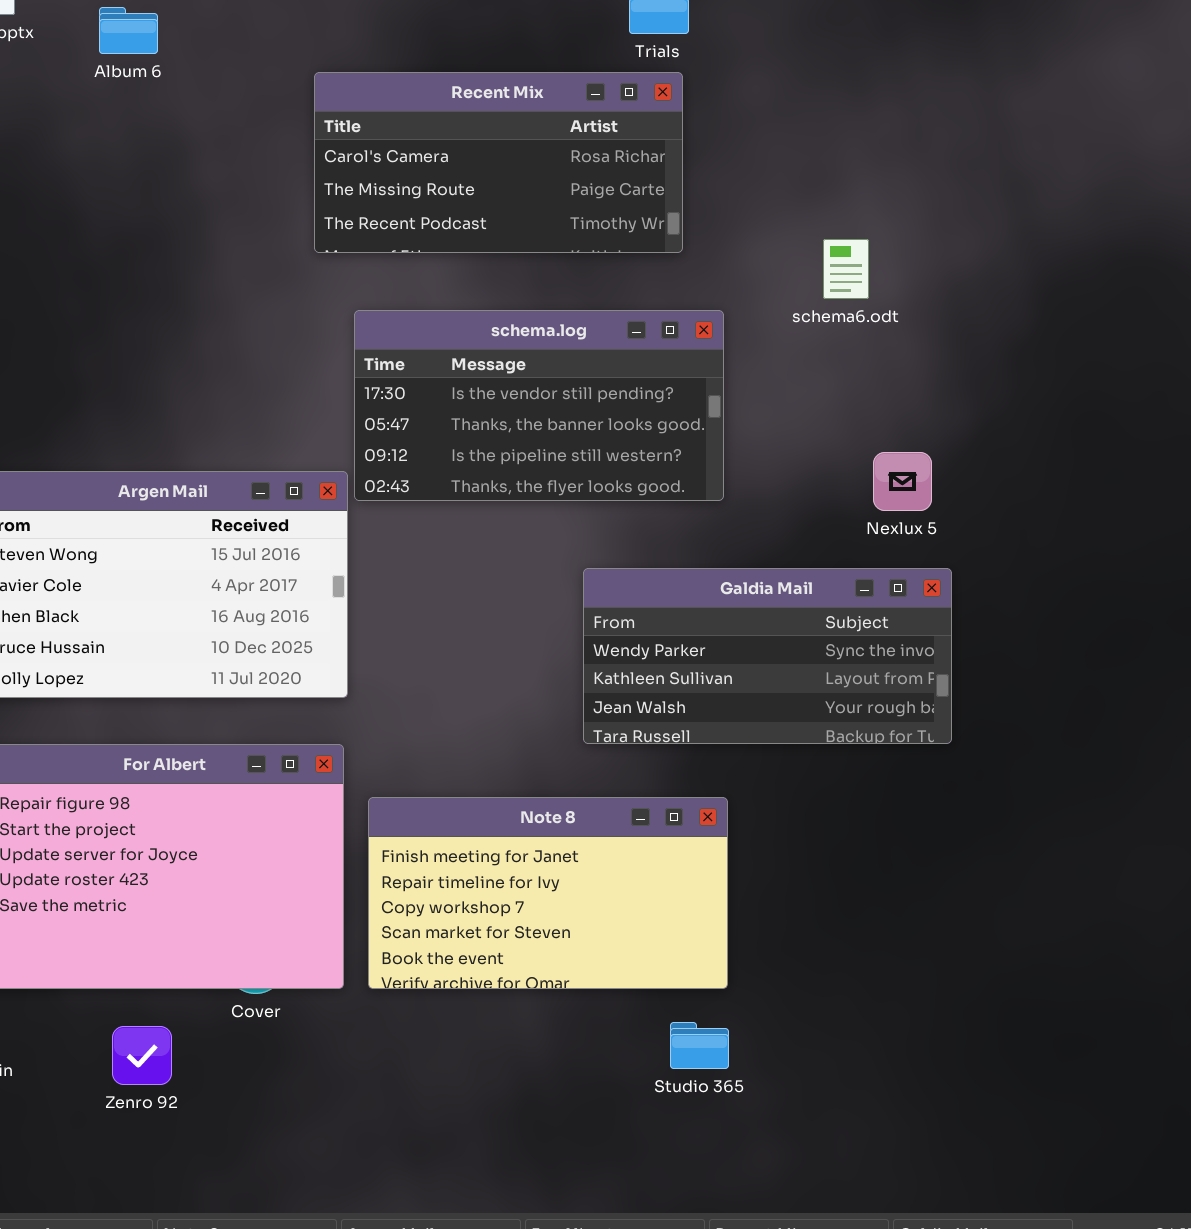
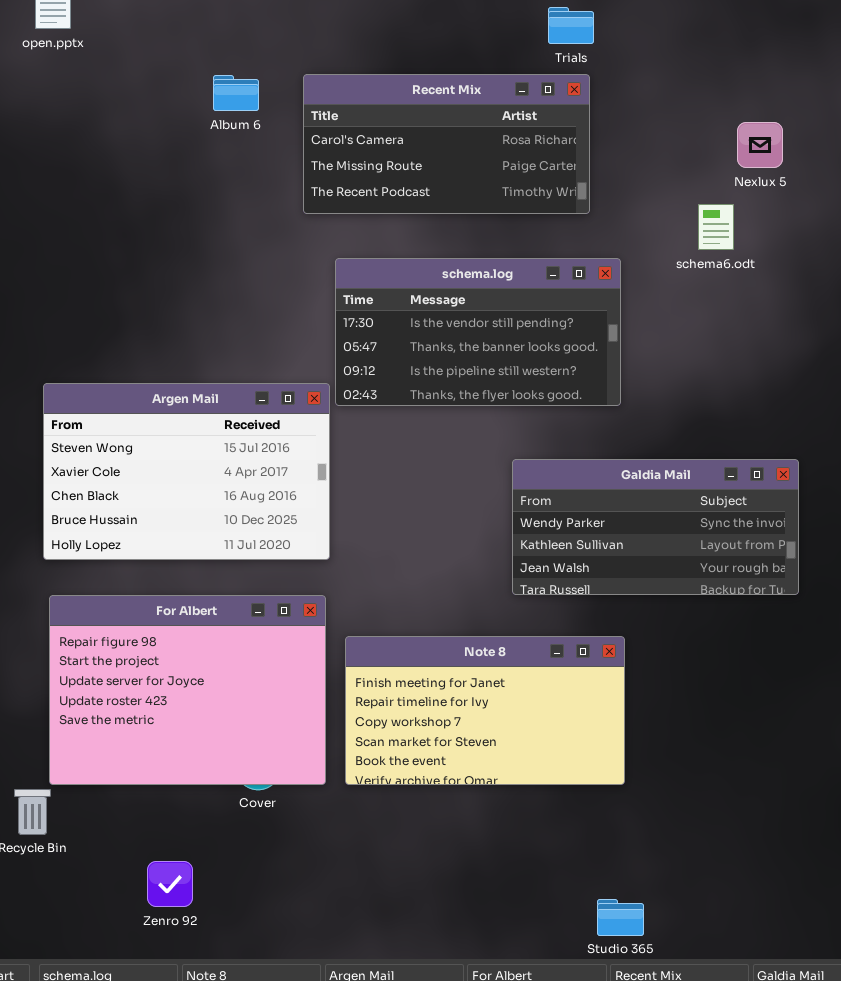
Album 6: [99,7,158,54] -> [213,75,259,111], moved
Nexlux 5: [873,452,932,511] -> [737,122,783,168], moved
Studio 365: [670,1022,729,1069] -> [597,899,644,936], moved
Zenro 92: [112,1026,172,1085] -> [147,861,193,907], moved

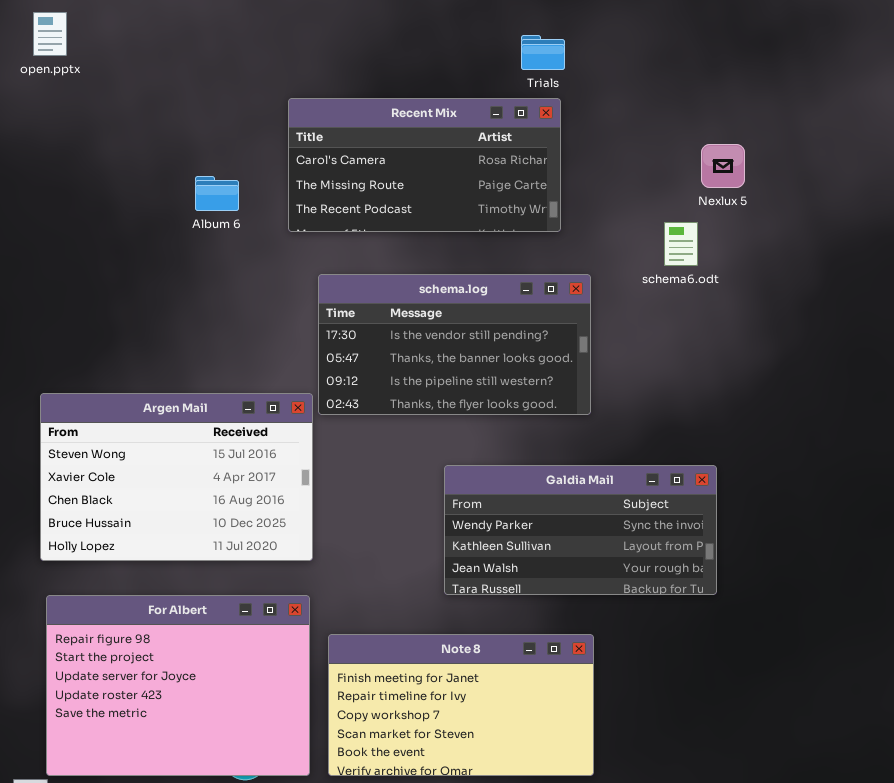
Album 6: [213,75,259,111] -> [195,176,239,211], moved
Galdia Mail: [512,459,799,595] -> [444,465,717,595], moved

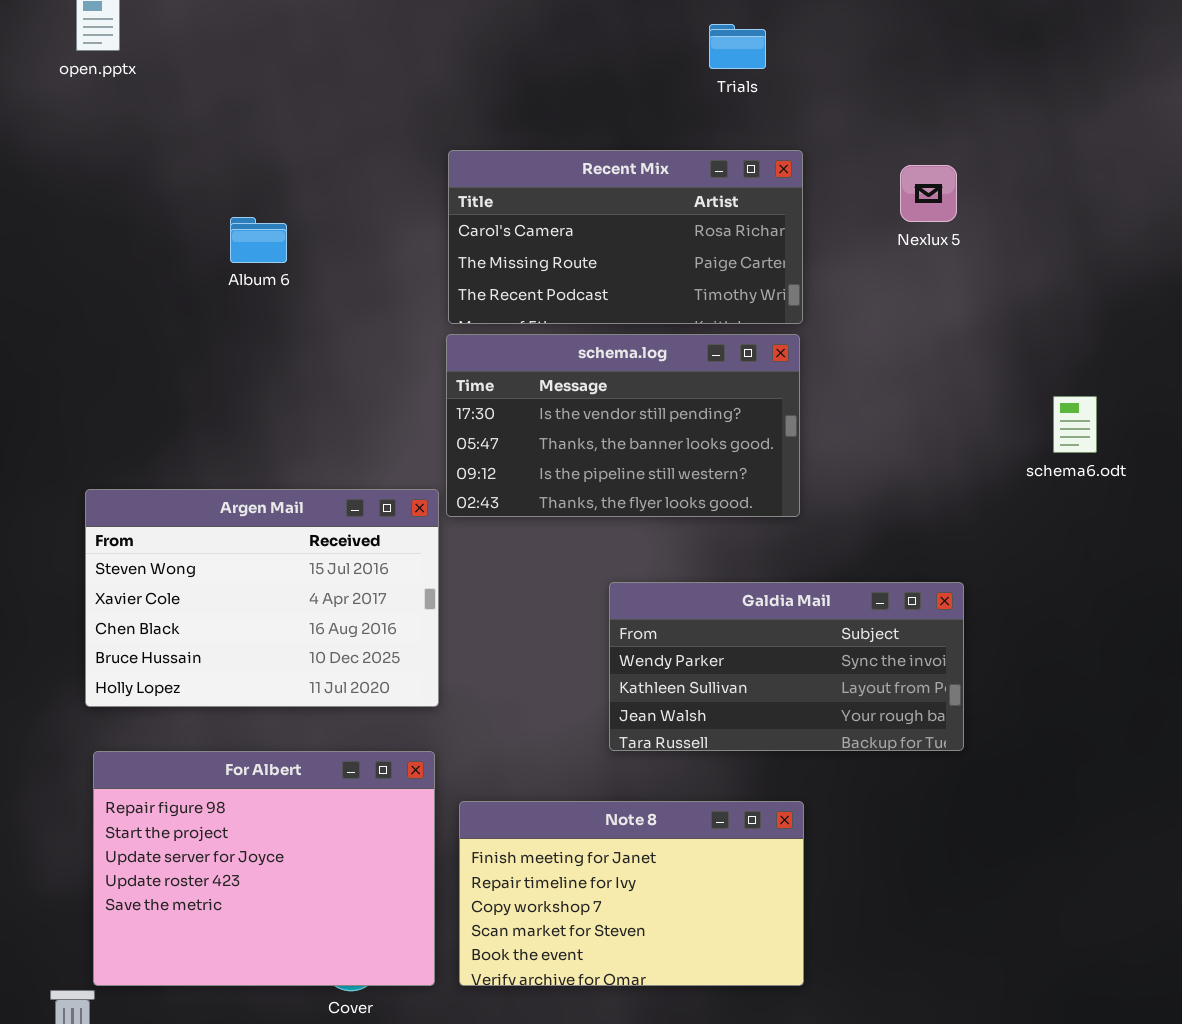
Recent Mix: [288,98,561,232] -> [448,150,803,324], moved
Nexlux 5: [701,144,745,188] -> [900,165,957,222], moved
Album 6: [195,176,239,211] -> [230,217,287,263], moved
schema6.odt: [664,222,698,266] -> [1053,396,1097,453], moved

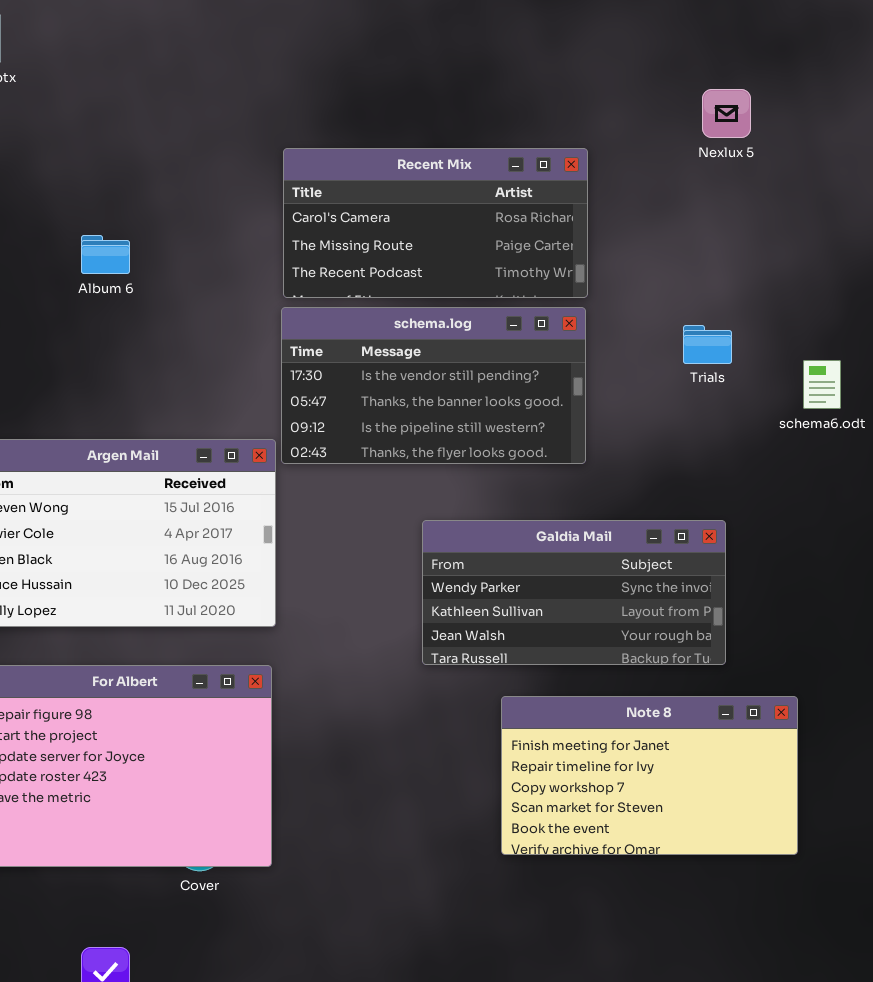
Trials: [709,24,766,69] -> [683,325,732,364], moved
Nexlux 5: [900,165,957,222] -> [702,89,751,138], moved
Album 6: [230,217,287,263] -> [81,235,130,274], moved
Note 8: [459,801,804,986] -> [501,696,798,855], moved

